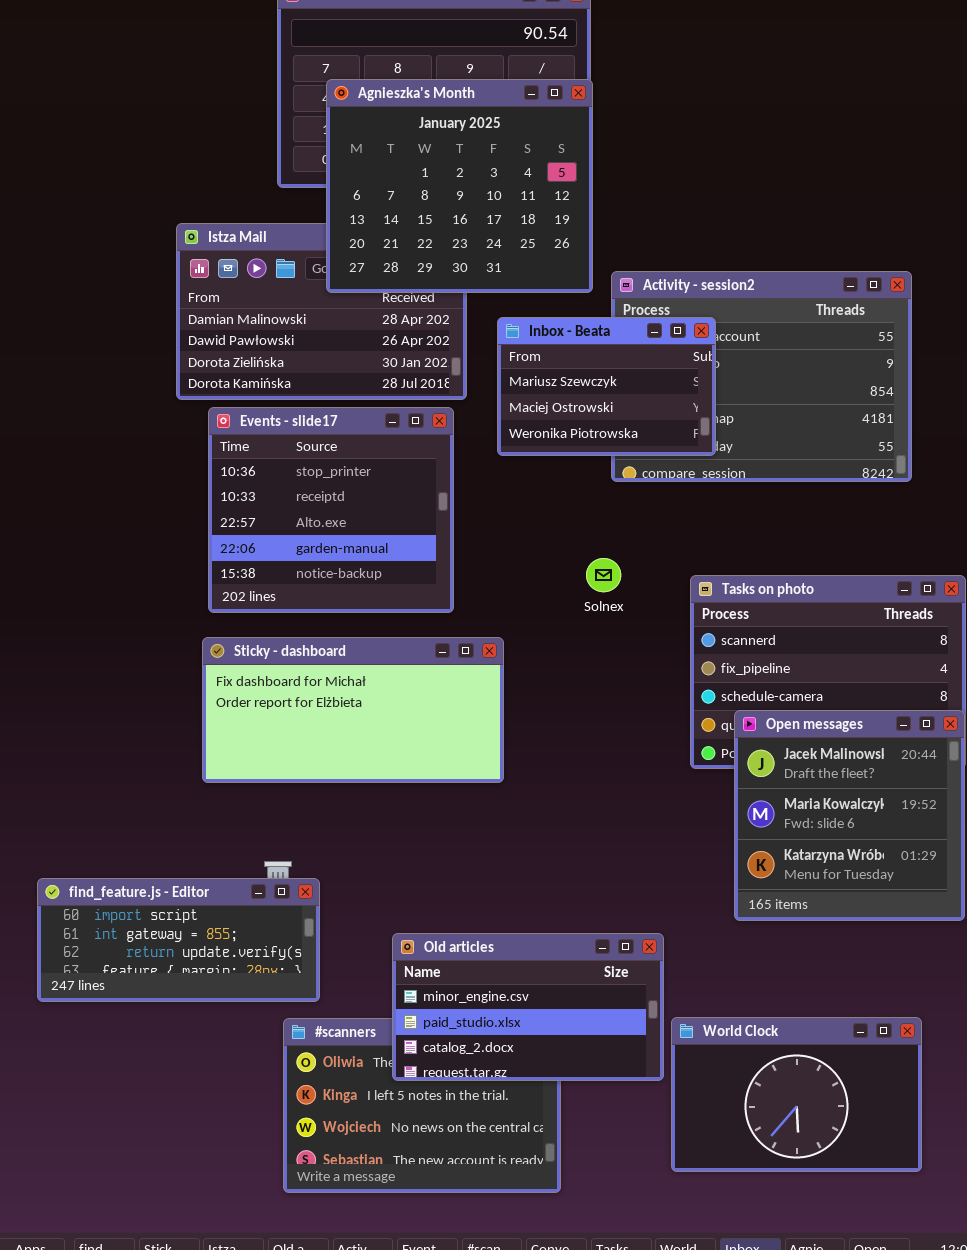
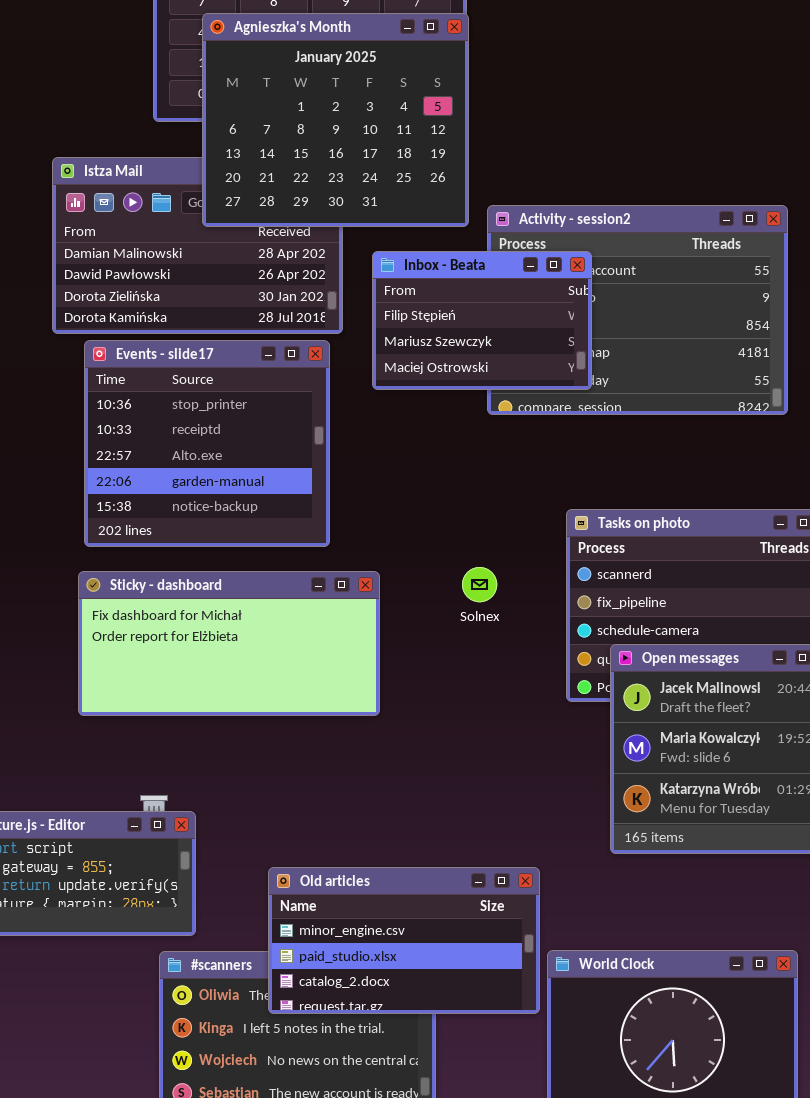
Inbox - Beata: [497,317,716,456] -> [372,251,592,390], scrolled up 1 row
Solnex: [586,558,621,592] -> [462,567,497,602], moved

